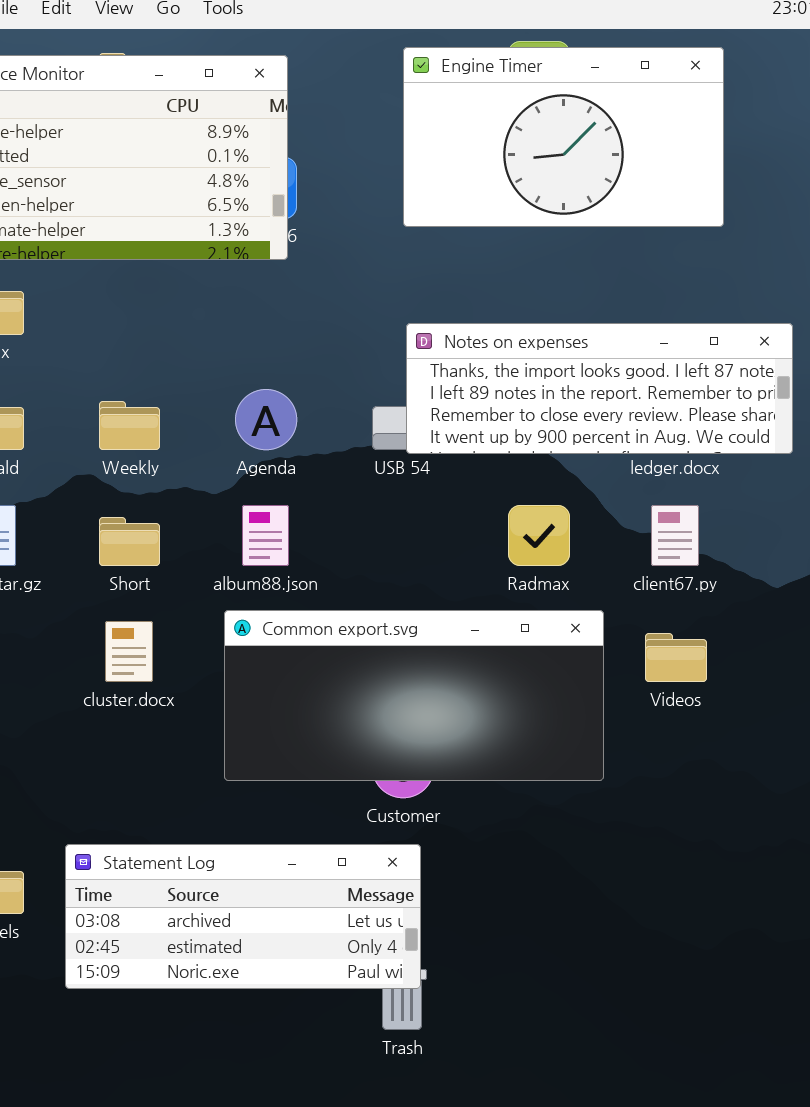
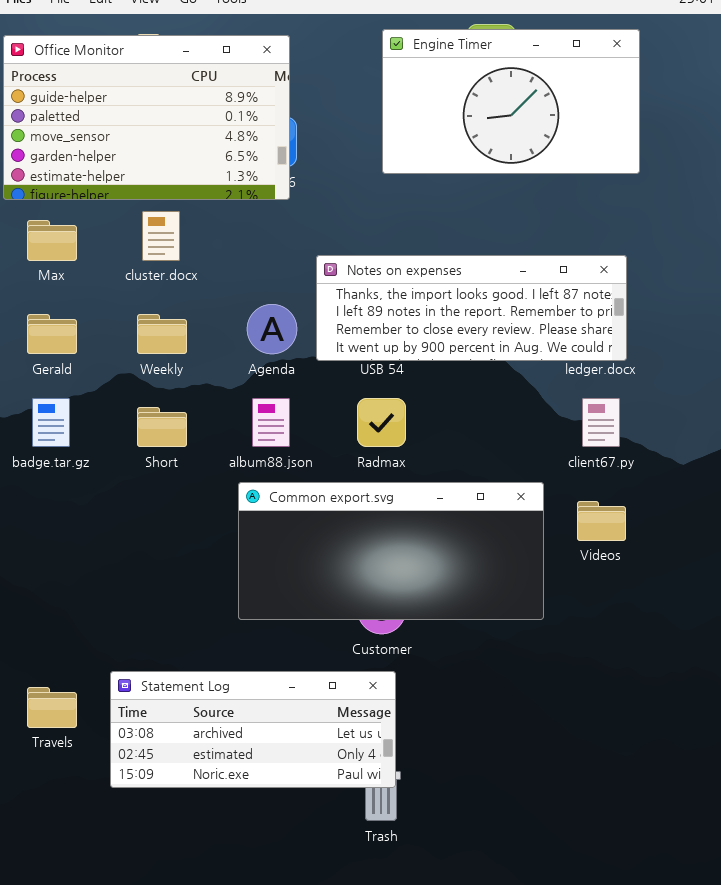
Notes on expenses: [406,323,793,454] -> [316,255,627,361], moved
Radmax: [508,505,570,566] -> [357,398,406,447], moved
cluster.docx: [105,621,153,682] -> [142,211,180,261], moved

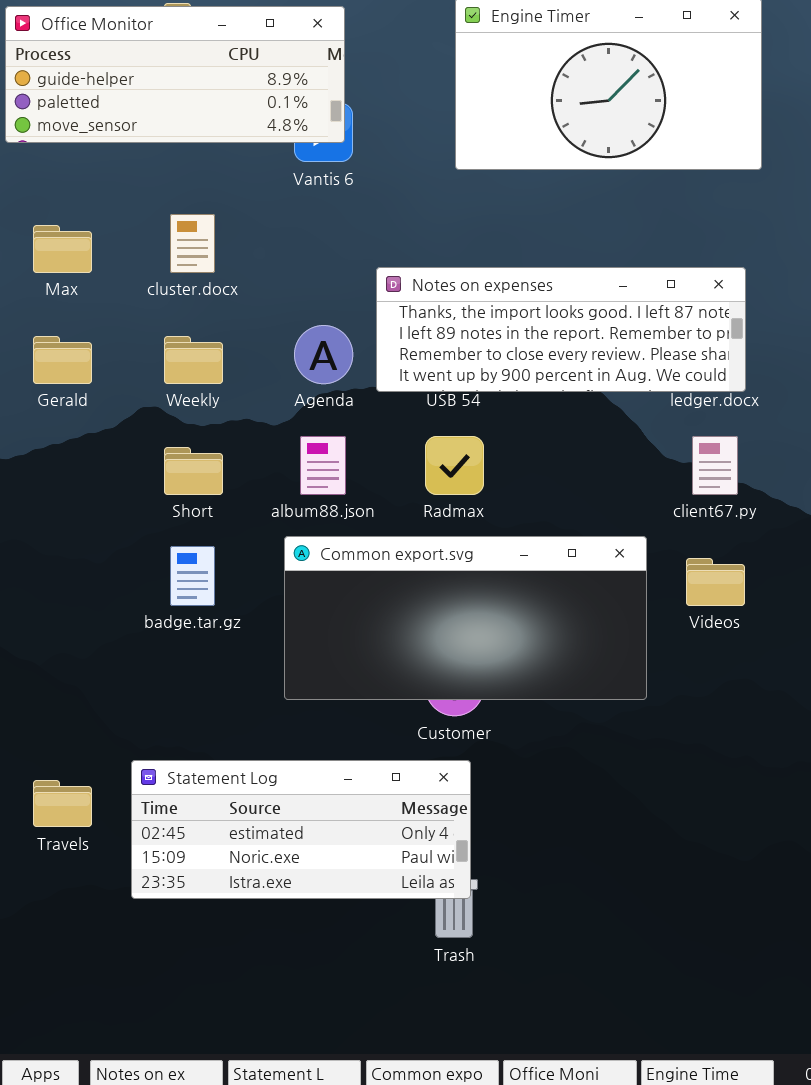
Office Monitor: [3,35,290,200] -> [5,6,345,143], resized
badge.tar.gz: [32,398,70,447] -> [170,546,215,606], moved
Statement Log: [110,671,396,788] -> [131,760,471,899], scrolled down 1 row

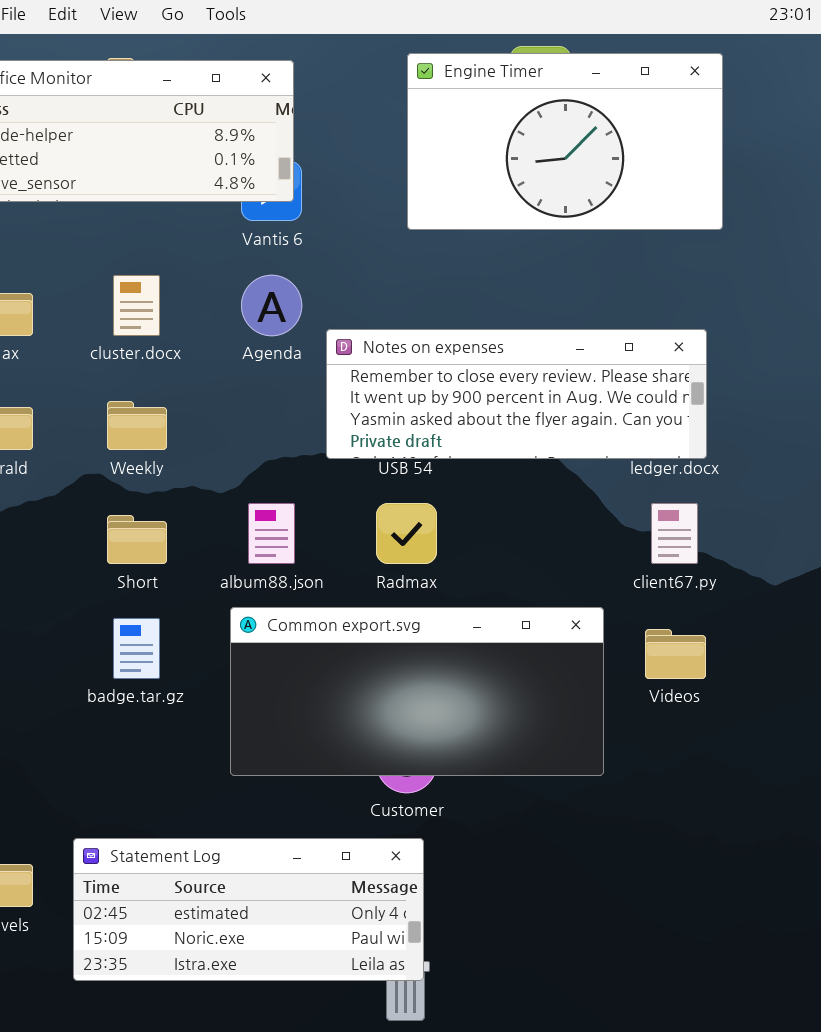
Notes on expenses: [376,267,746,392] -> [326,329,707,459], scrolled down 2 rows
Agenda: [294,325,353,384] -> [241,275,302,336], moved

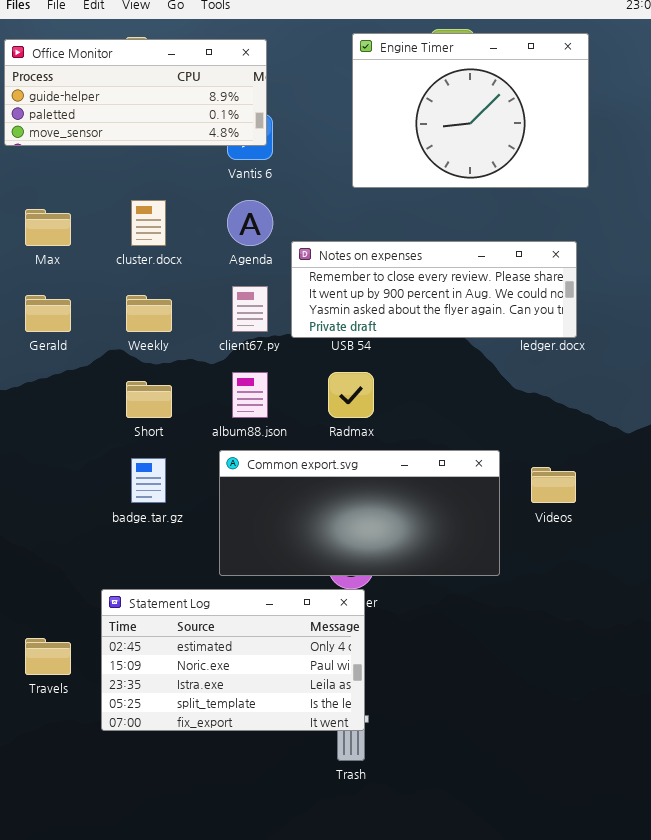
Engine Timer: [407,53,723,230] -> [352,33,589,188], resized
client67.py: [651,503,698,564] -> [232,286,268,332], moved
Statement Log: [73,838,424,981] -> [101,589,365,731], resized

